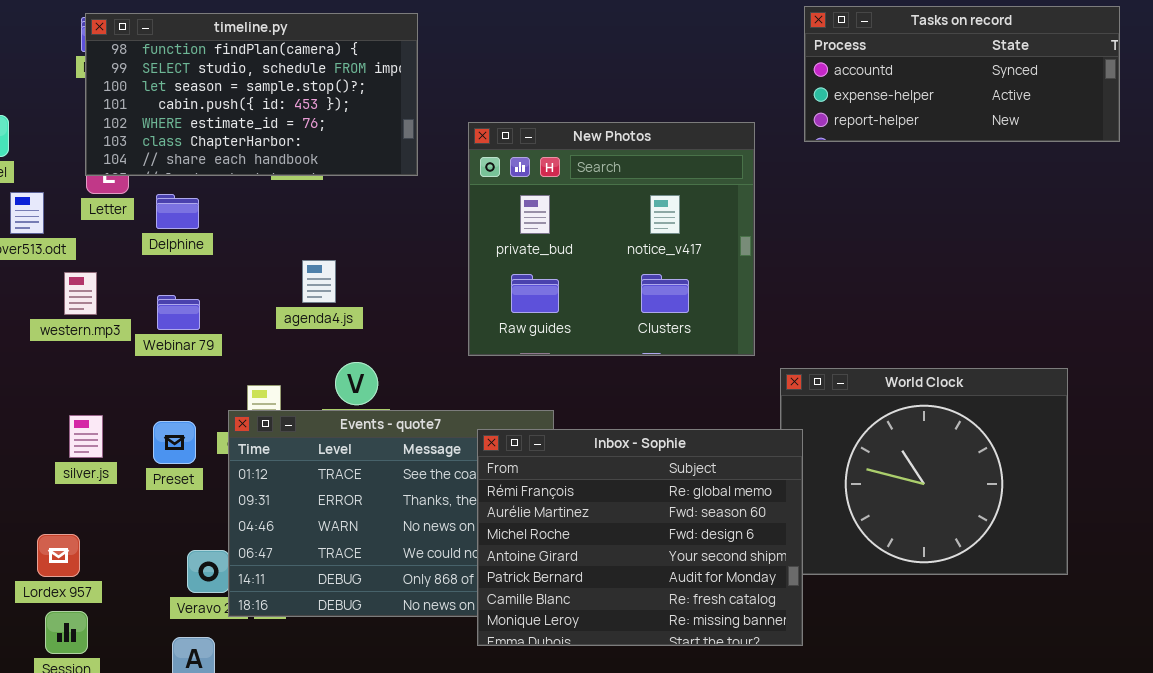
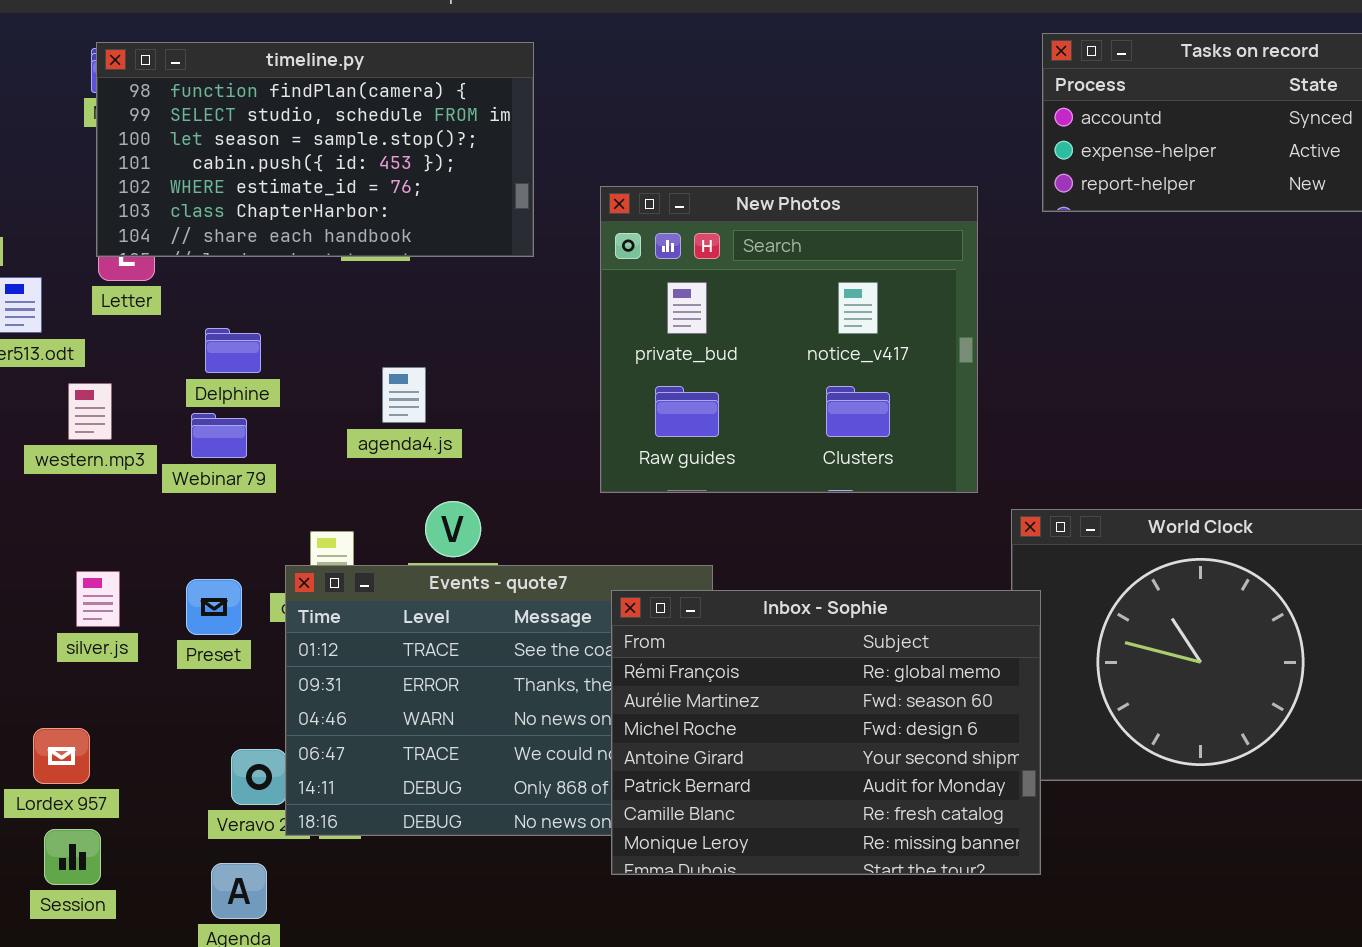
Delphine: [156,194,199,229] -> [205,328,261,373], moved

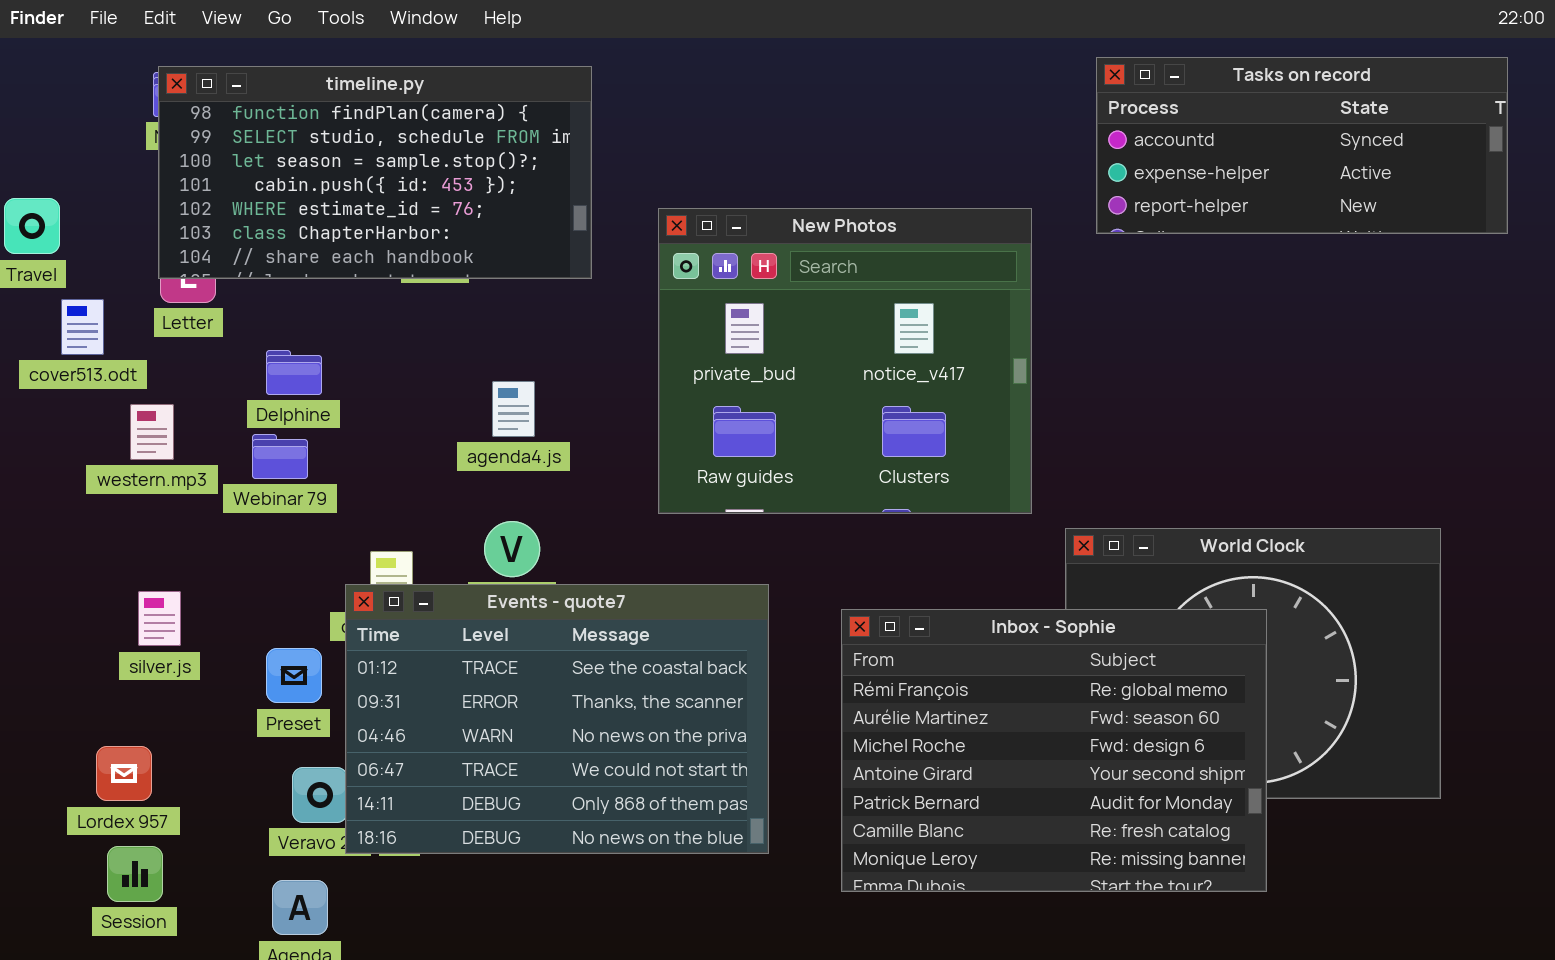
agenda4.js: [382,367,426,423] -> [492,381,535,437], moved
Preset: [186,579,242,635] -> [266,648,322,703], moved
Inbox - Sophie: [611,590,1041,875] -> [841,609,1267,892], moved

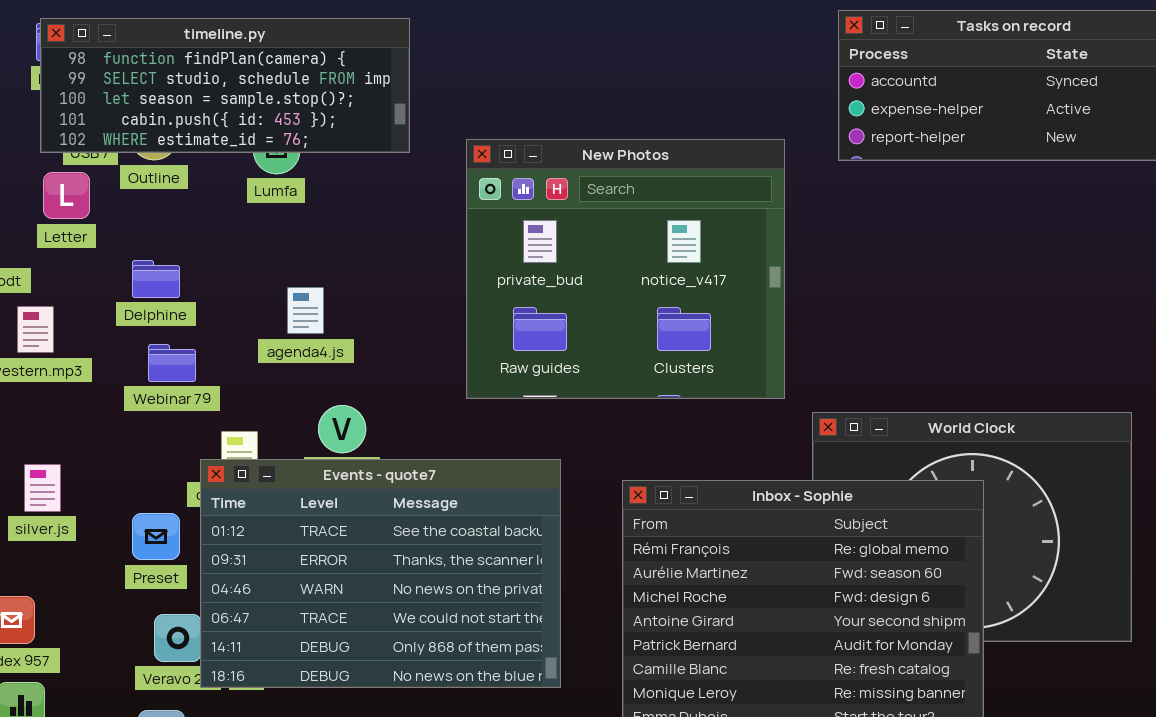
timeline.py: [158,66,592,279] -> [40,18,410,153], resized
agenda4.js: [492,381,535,437] -> [287,287,324,334], moved
Webinar 79: [252,434,308,479] -> [148,344,196,382], moved

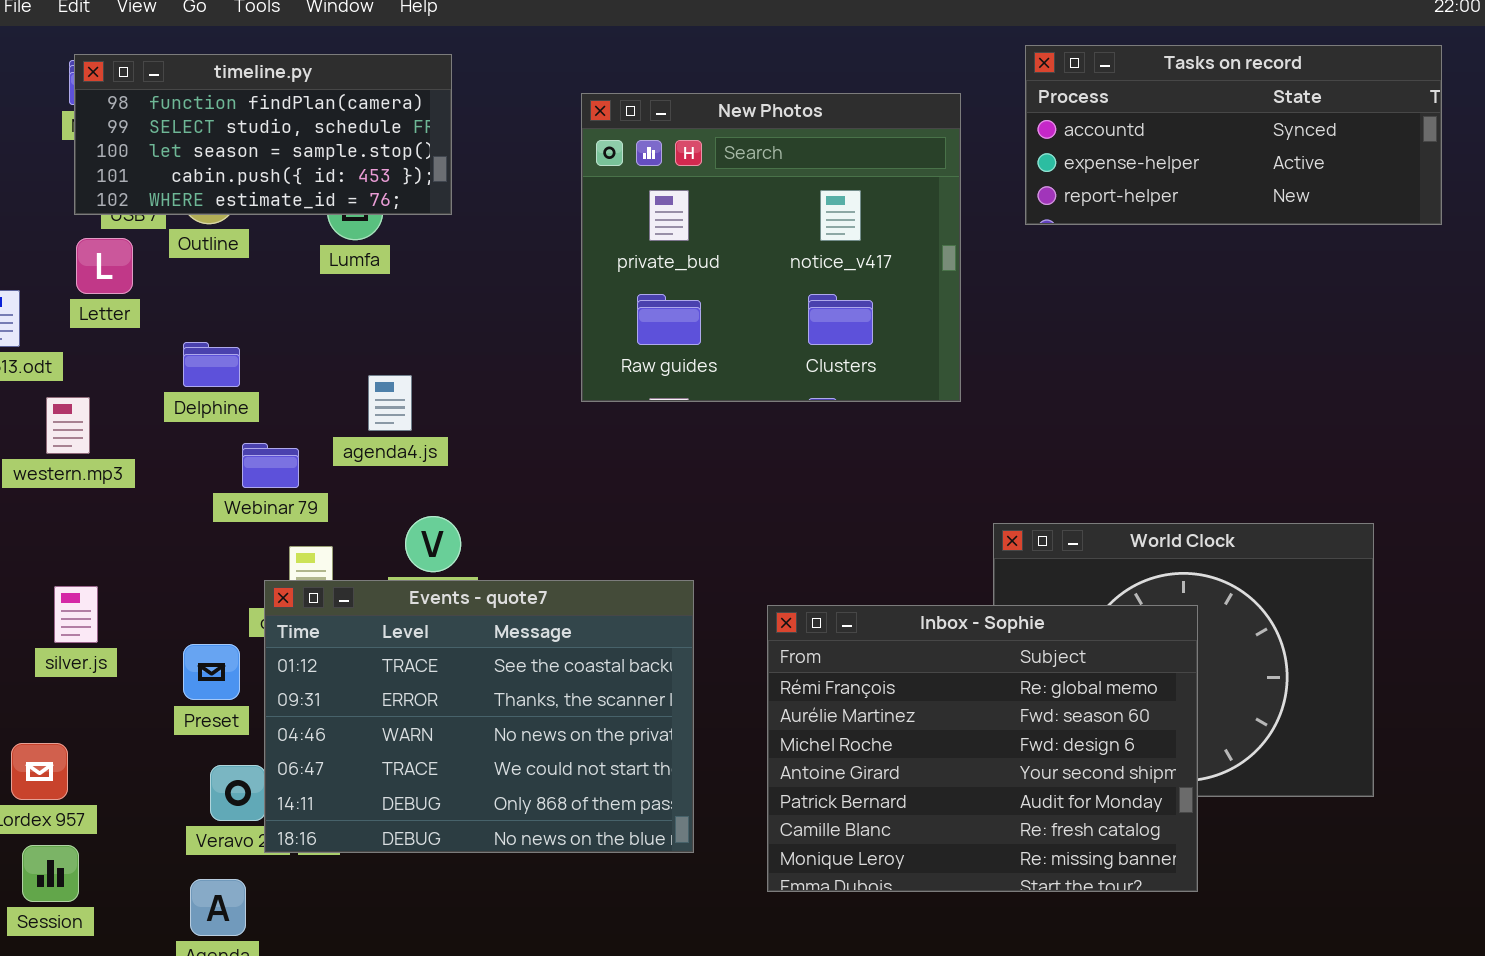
timeline.py: [40,18,410,153] -> [74,54,452,215], resized
New Photos: [466,139,785,399] -> [581,93,961,402], moved
Webinar 79: [148,344,196,382] -> [242,443,299,488], moved

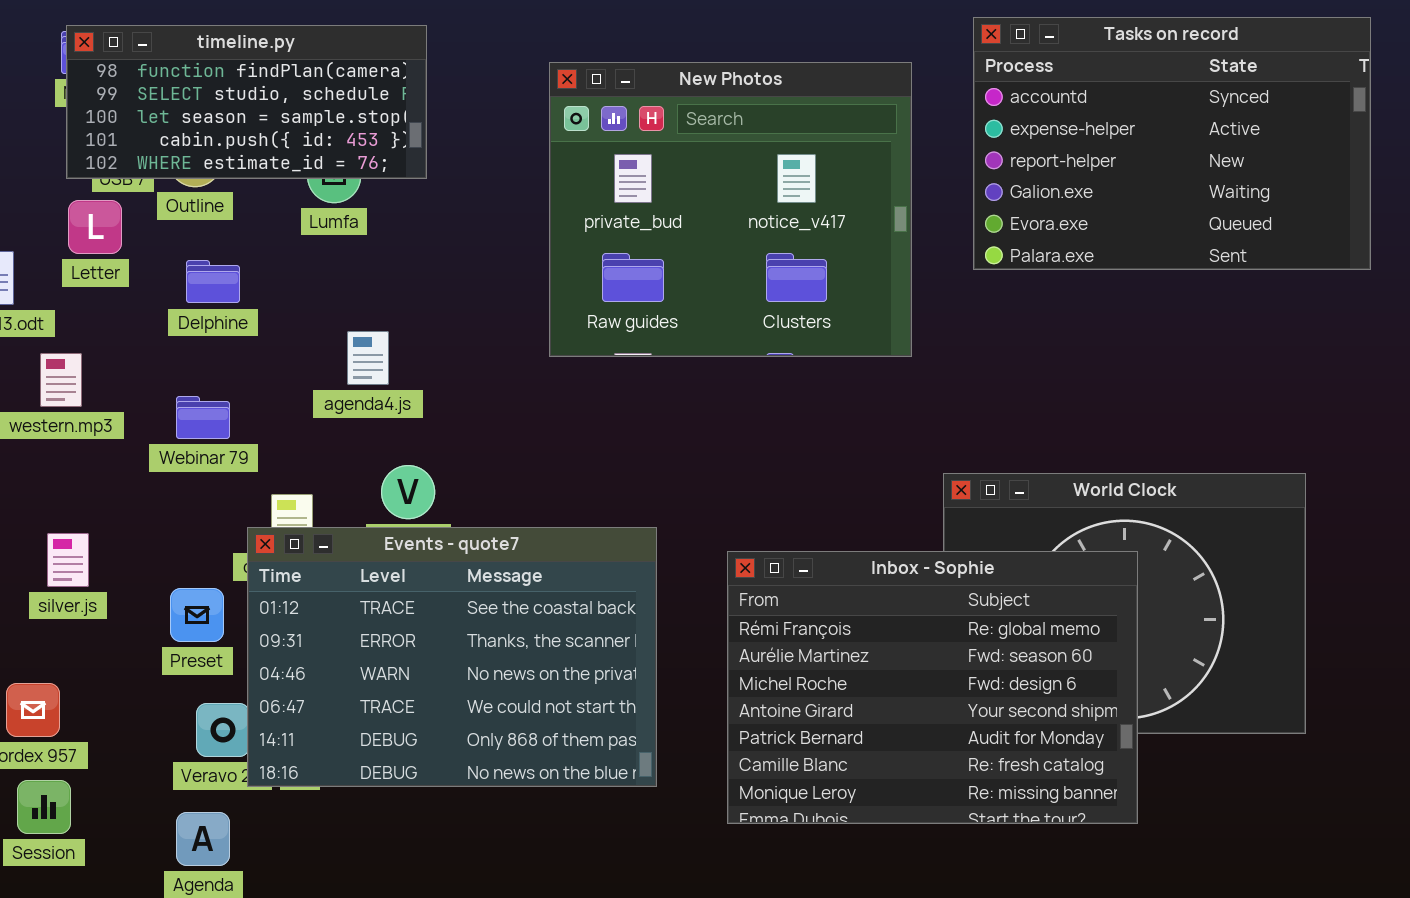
Tasks on record: [1025,45,1442,225] -> [973,17,1371,270], resized
Delphine: [183,342,240,387] -> [186,260,240,303], moved
Webinar 79: [242,443,299,488] -> [176,396,230,439], moved

